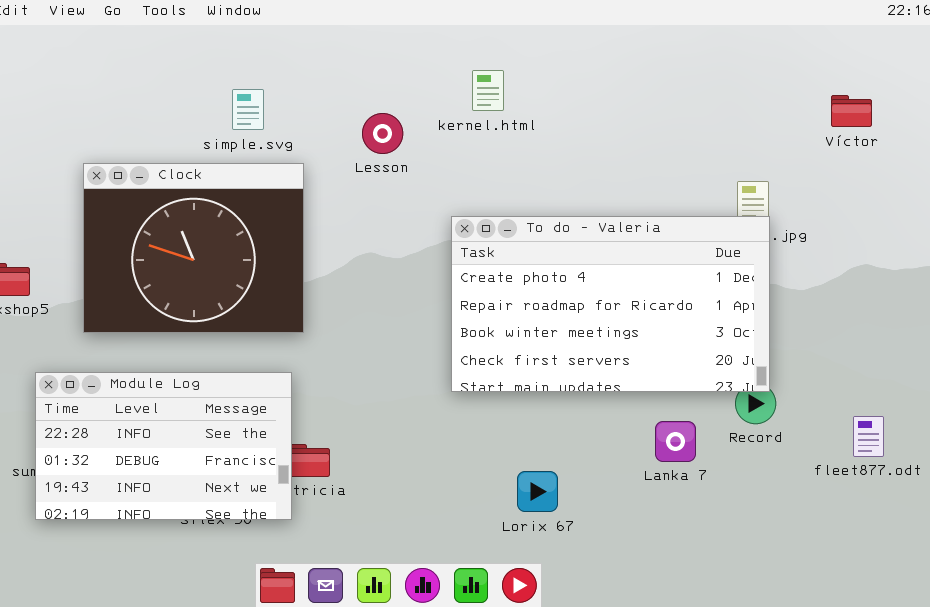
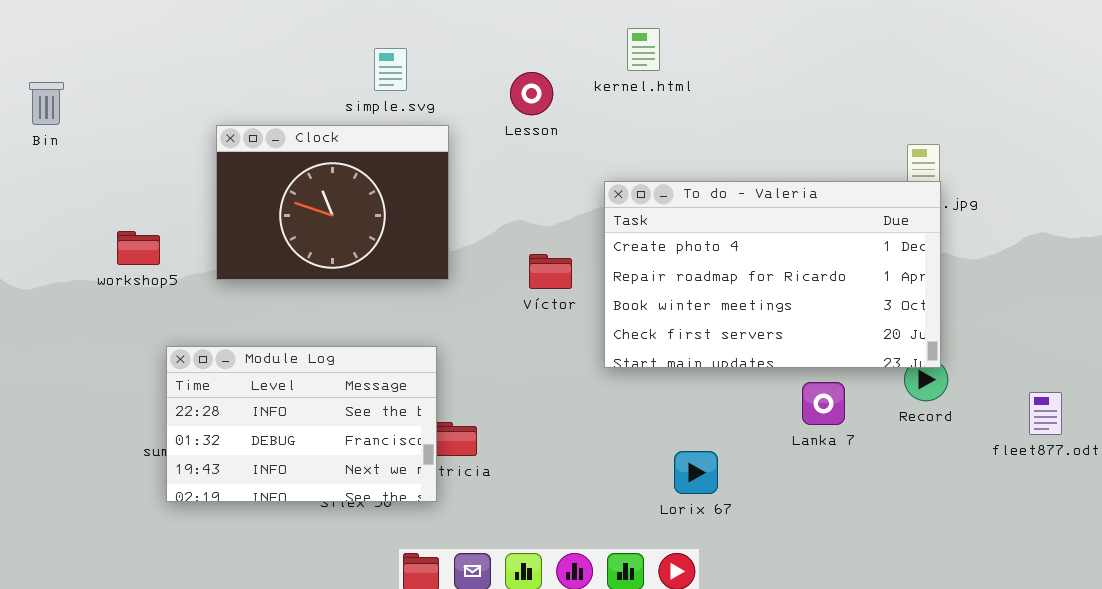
Víctor: [831,95,872,127] -> [529,254,572,289], moved
Clock: [83,163,304,333] -> [216,125,449,280], resized
Lanka 7: [655,421,696,462] -> [802,382,845,425], moved

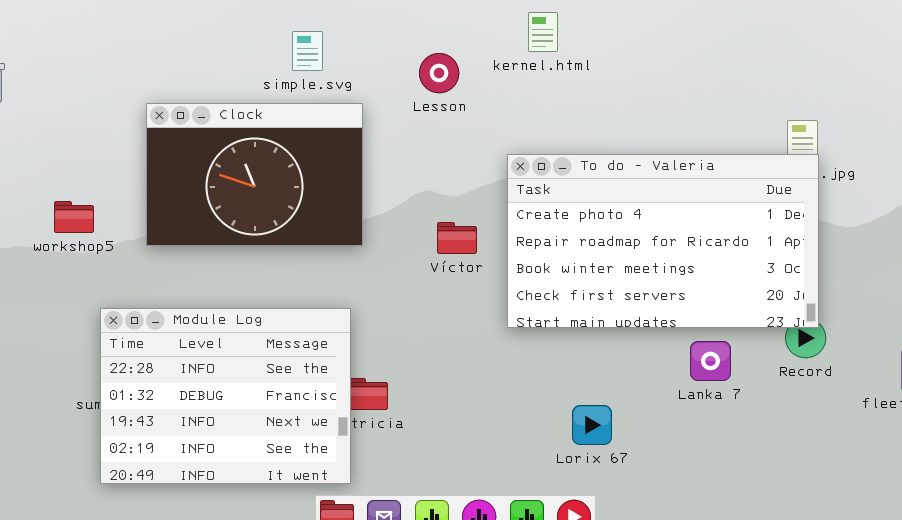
Module Log: [166,346,437,502] -> [100,308,351,484], resized

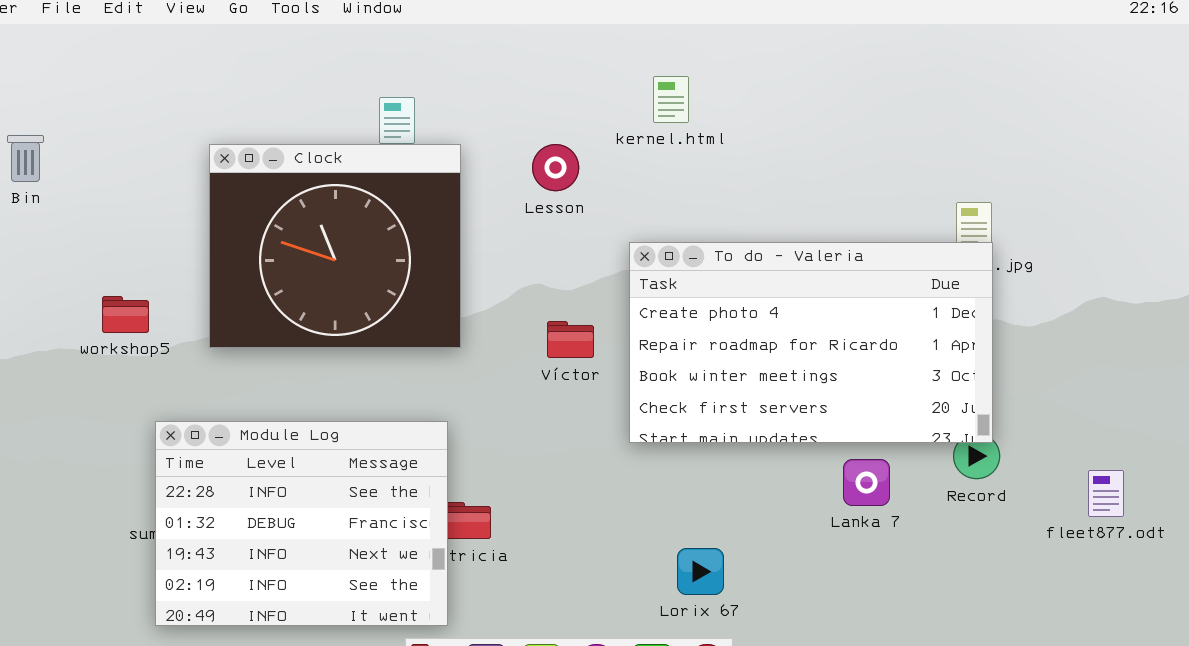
Lesson: [419,53,459,93] -> [532,144,579,191], moved
Clock: [146,103,363,246] -> [209,144,461,348], resized
Lorix 67: [572,405,612,445] -> [677,548,724,595], moved

